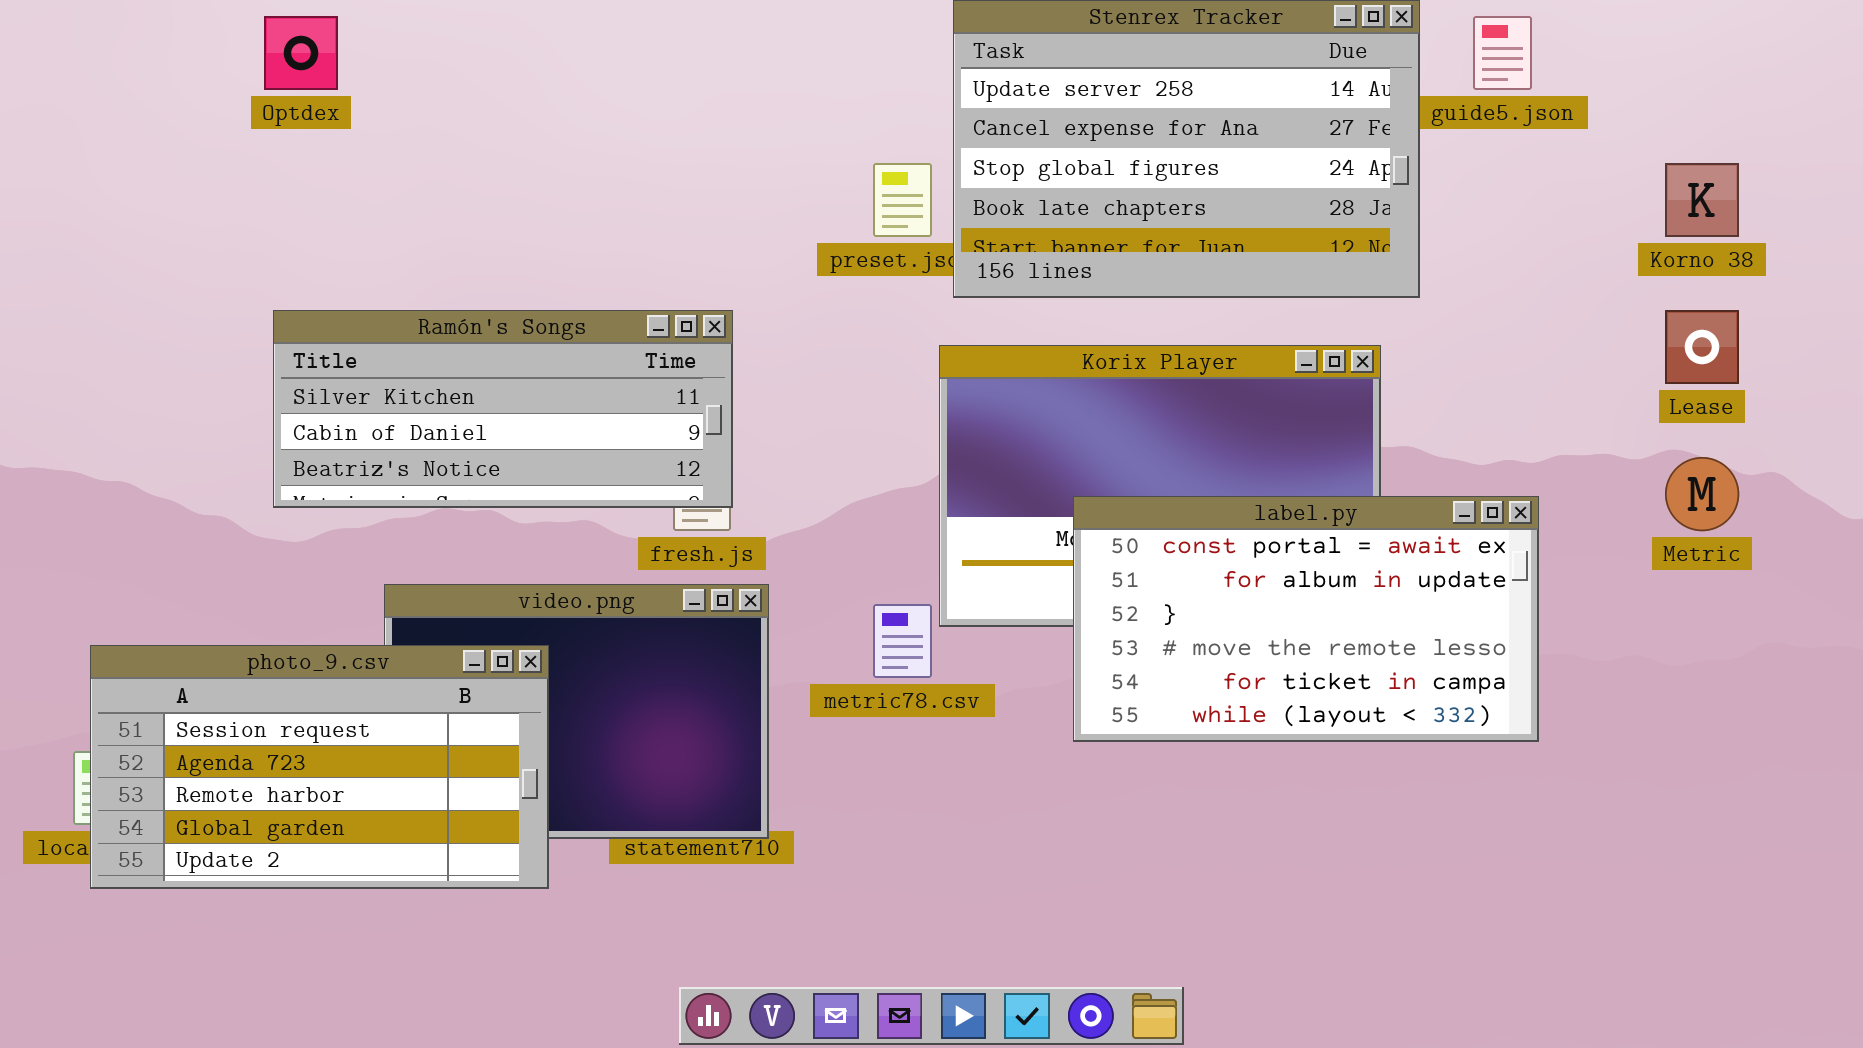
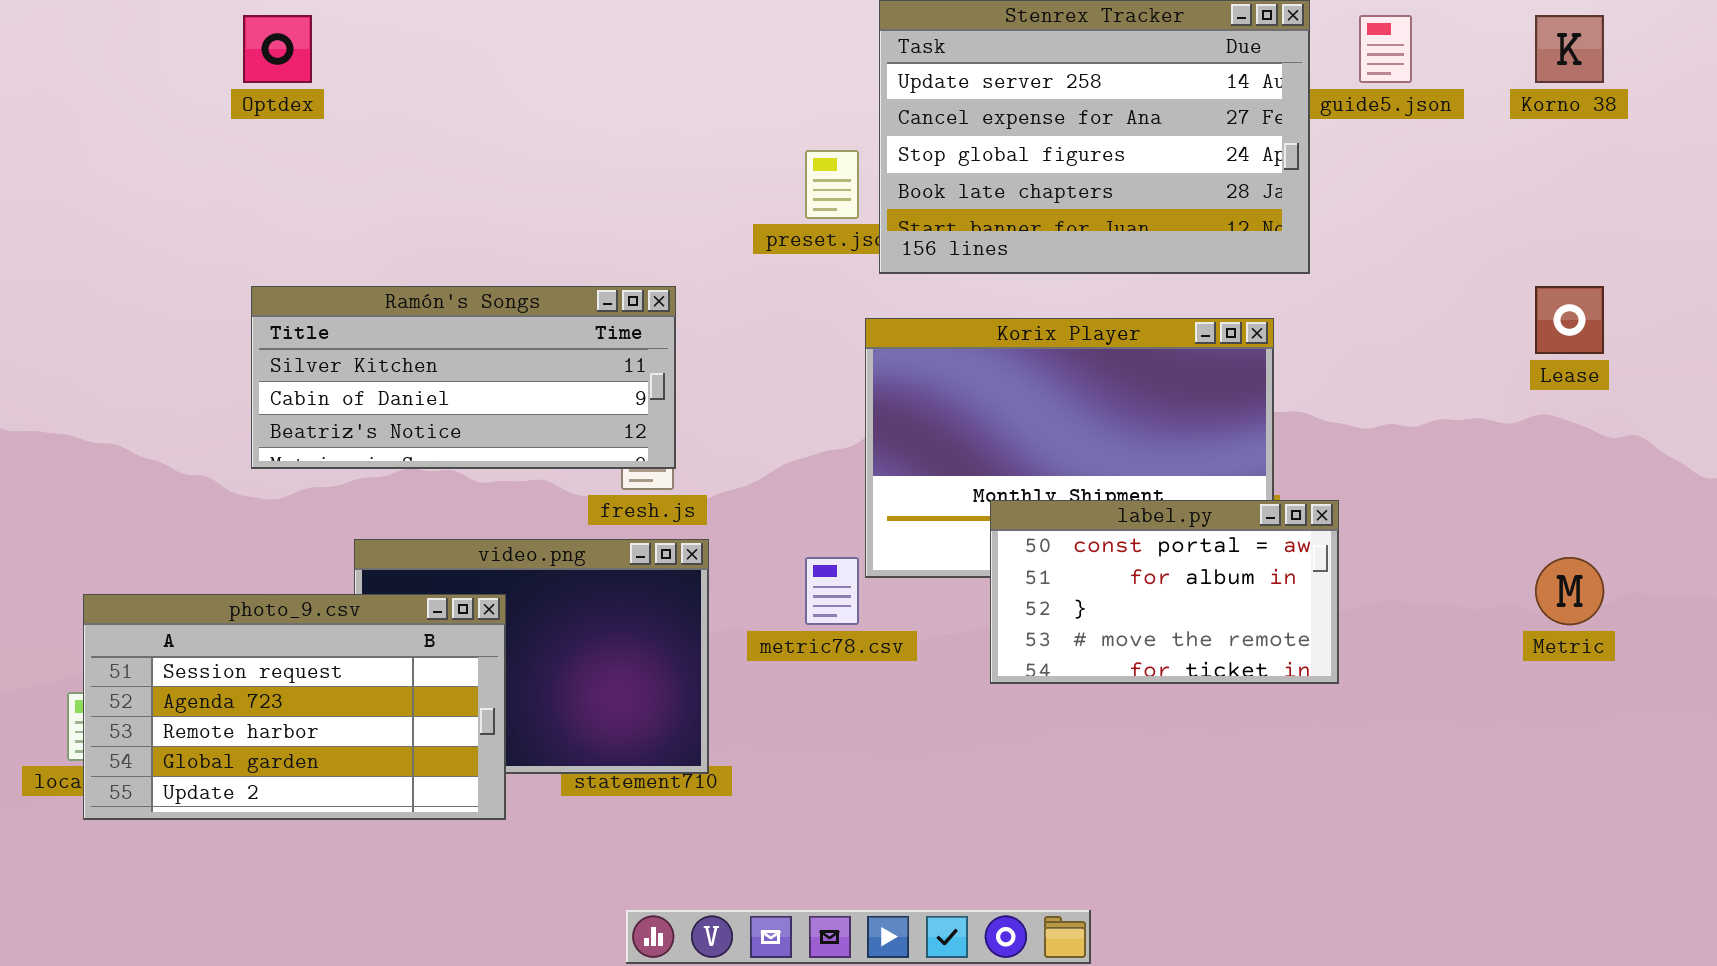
Korno 38: [1665,163,1739,237] -> [1535,15,1604,83], moved
Metric: [1665,457,1739,531] -> [1535,557,1604,625], moved
label.py: [1073,496,1539,742] -> [990,500,1339,684], resized

